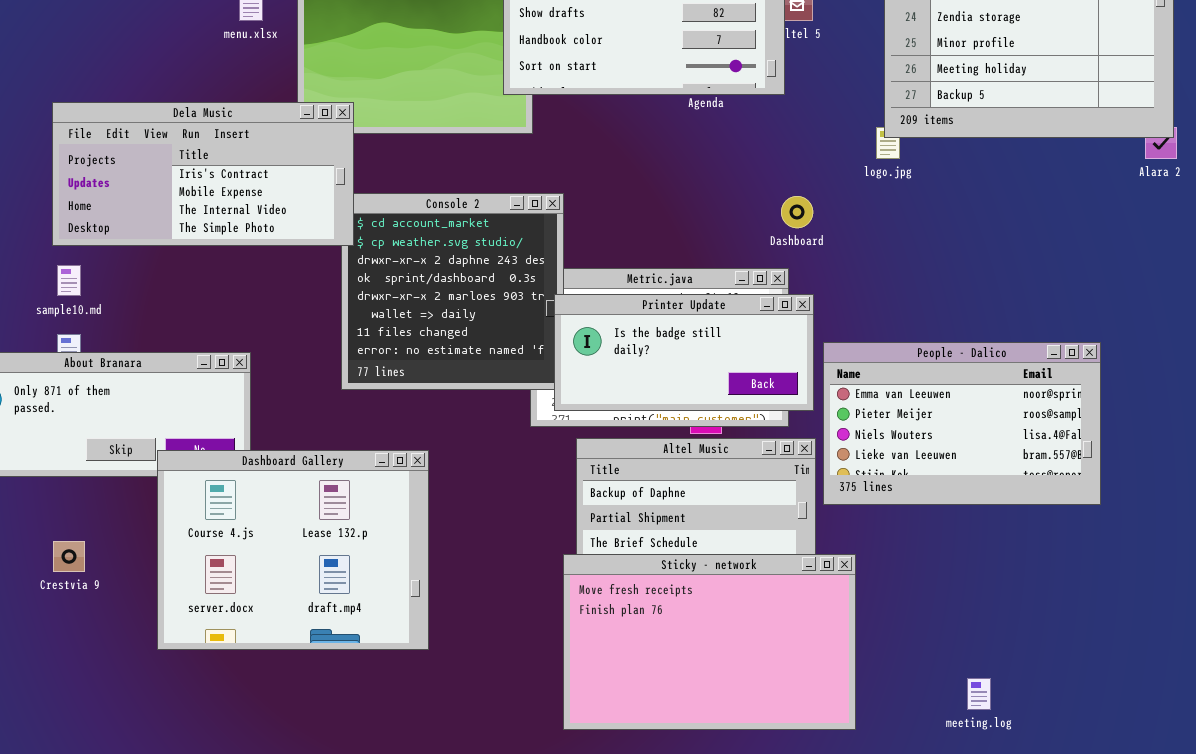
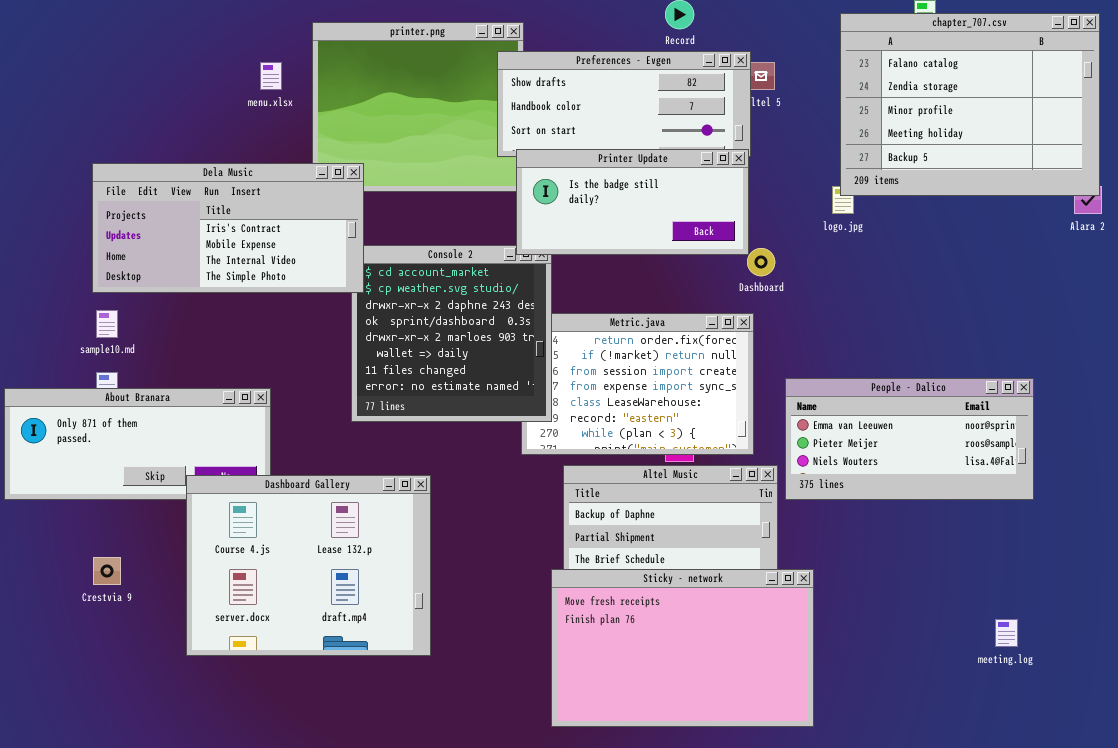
Printer Update: [554,294,814,411] -> [516,149,749,255], moved
People - Dalico: [823,342,1101,505] -> [785,378,1034,500], resized
meeting.log: [967,678,991,710] -> [995,619,1018,647], moved

